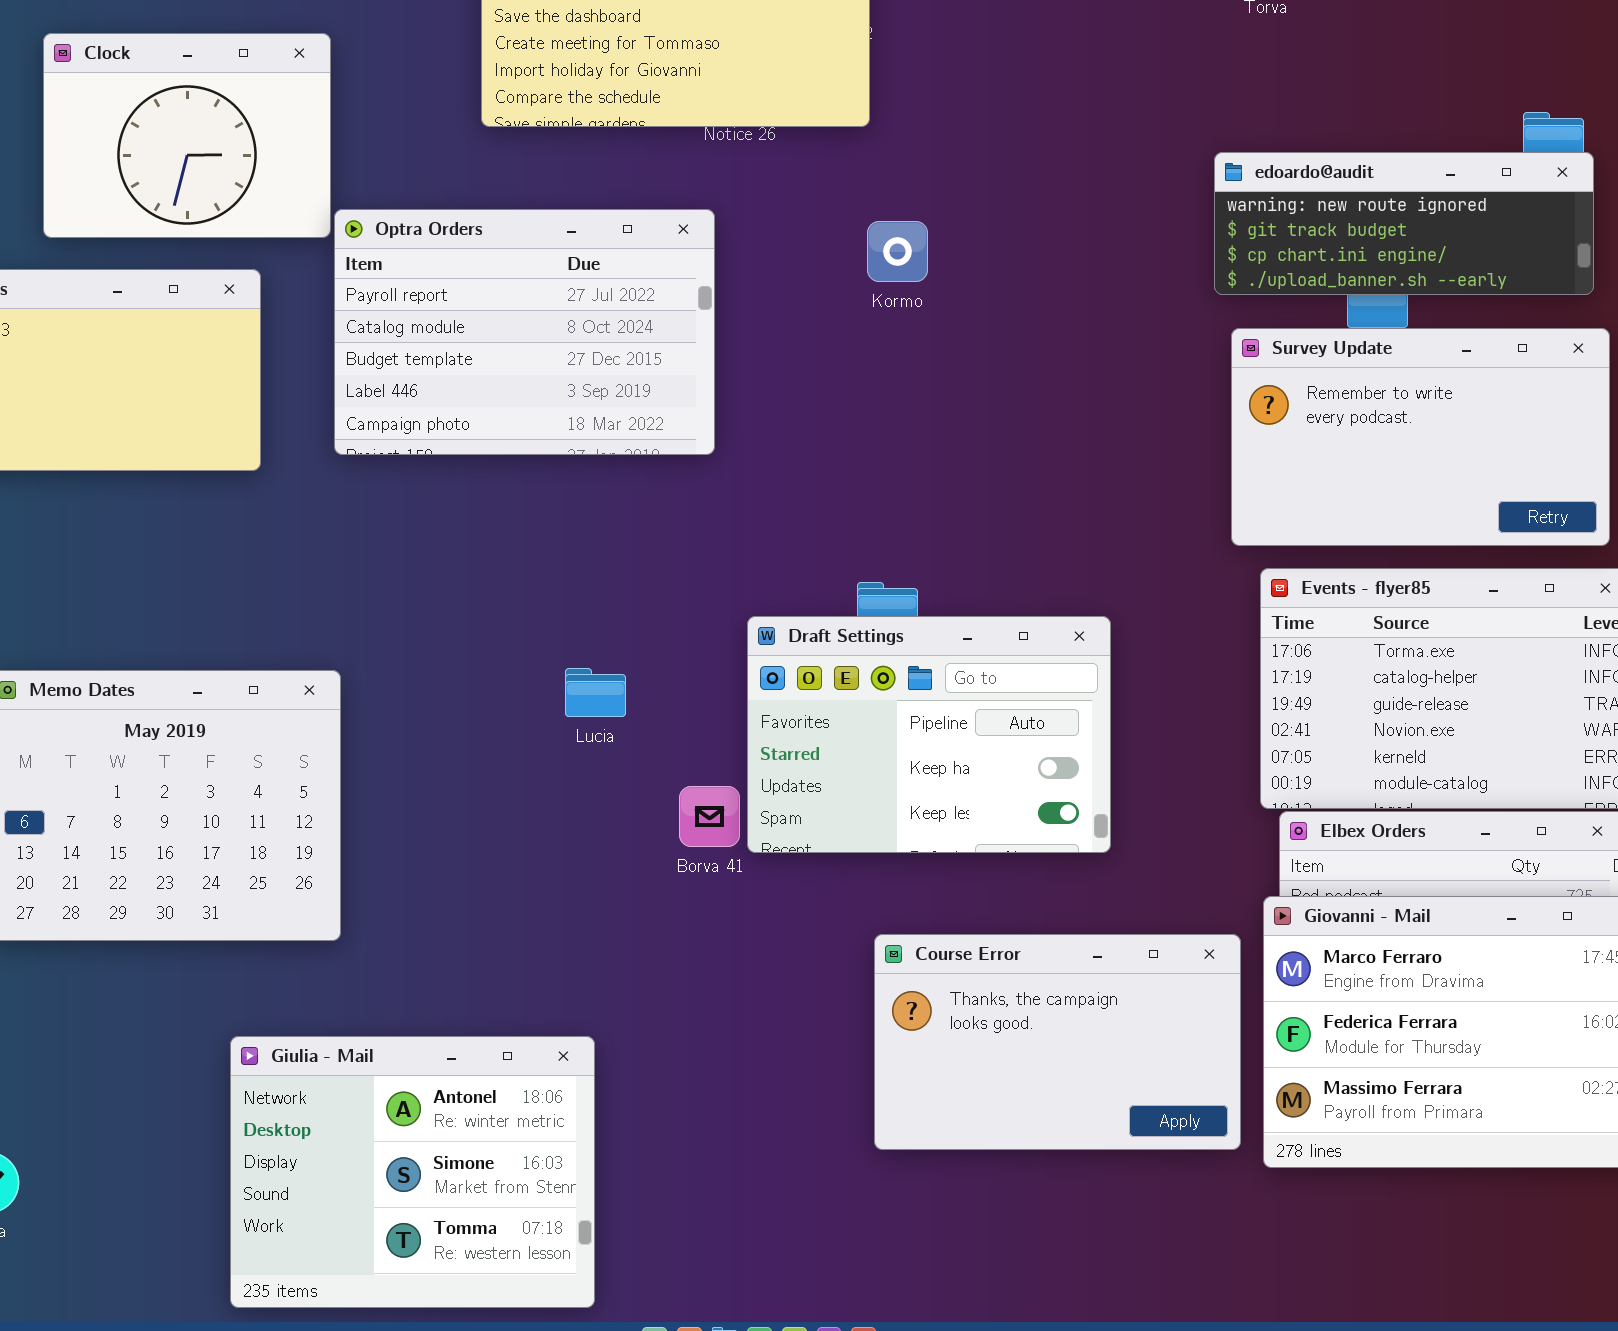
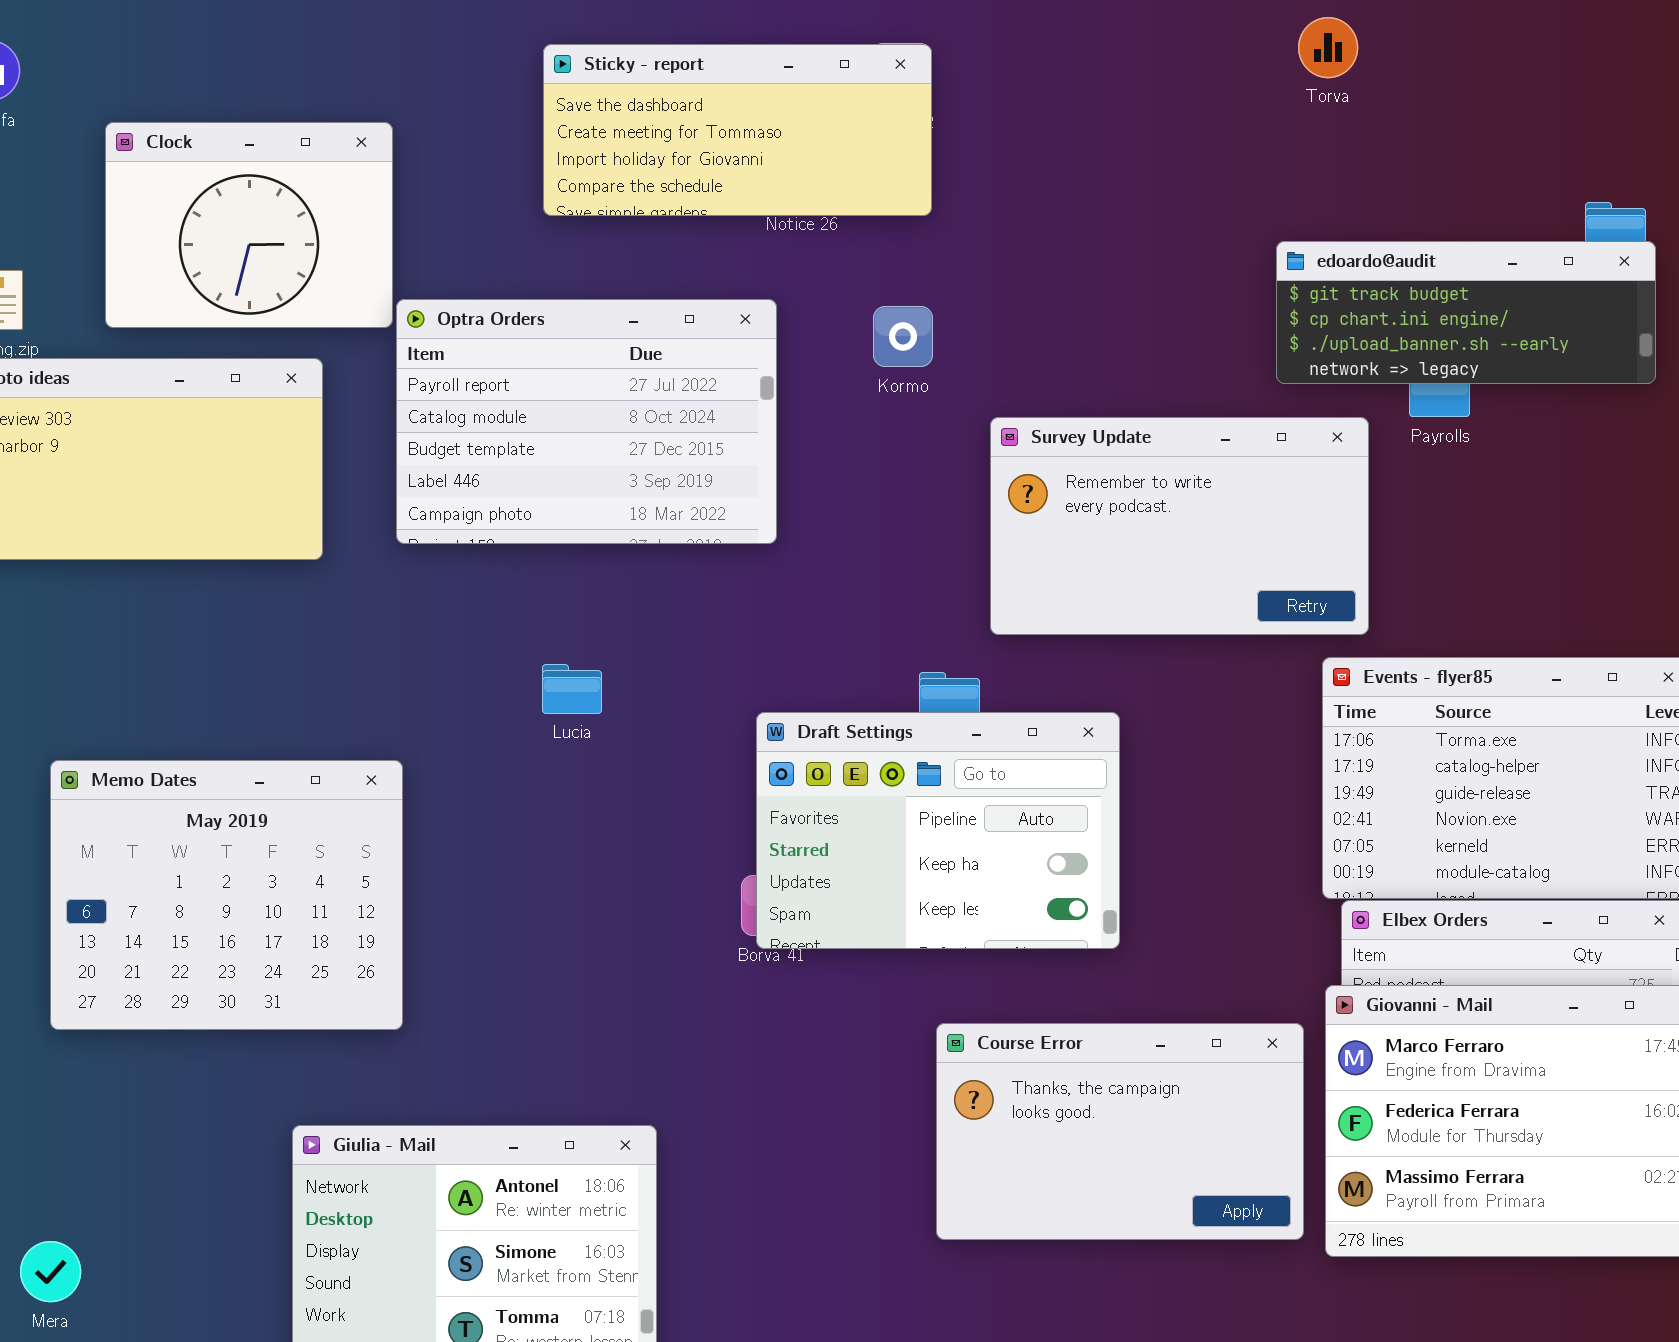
edoardo@audit: [1214,152,1594,295] -> [1276,241,1656,384], scrolled down 1 row
Kormo: [867,221,928,282] -> [873,306,933,367], moved
Survey Update: [1231,328,1610,546] -> [990,417,1369,635], moved
Draft Settings: [747,616,1111,853] -> [756,712,1120,949], moved
Lucia: [565,668,626,717] -> [542,664,602,714], moved

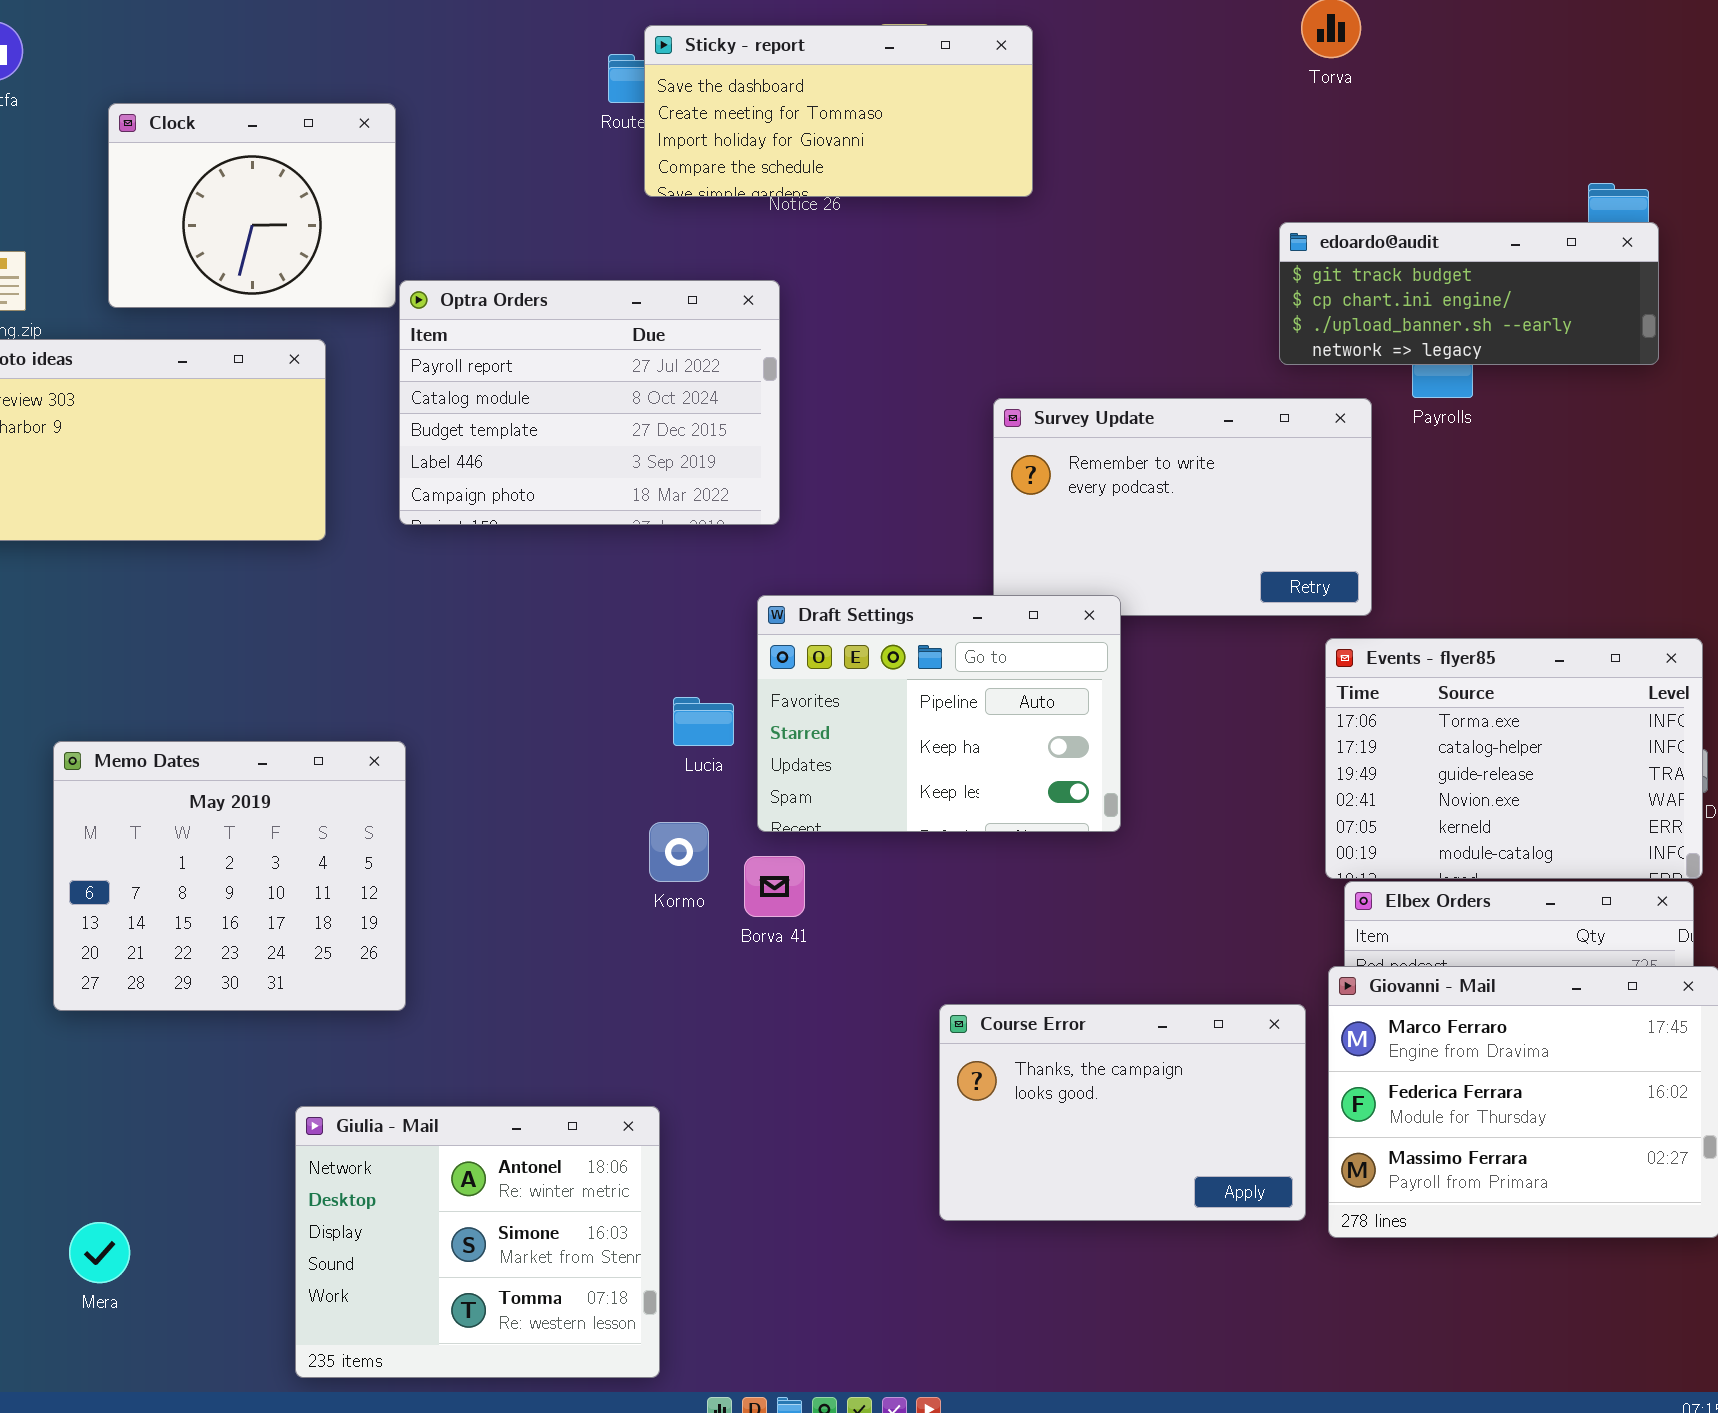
Sticky - report: [543,44,932,216] -> [644,25,1033,197], moved
Kormo: [873,306,933,367] -> [649,822,709,882], moved
Lucia: [542,664,602,714] -> [673,697,734,746], moved
Draft Settings: [756,712,1120,949] -> [757,595,1121,832], moved
Mera: [20,1241,81,1302] -> [69,1222,130,1283], moved

